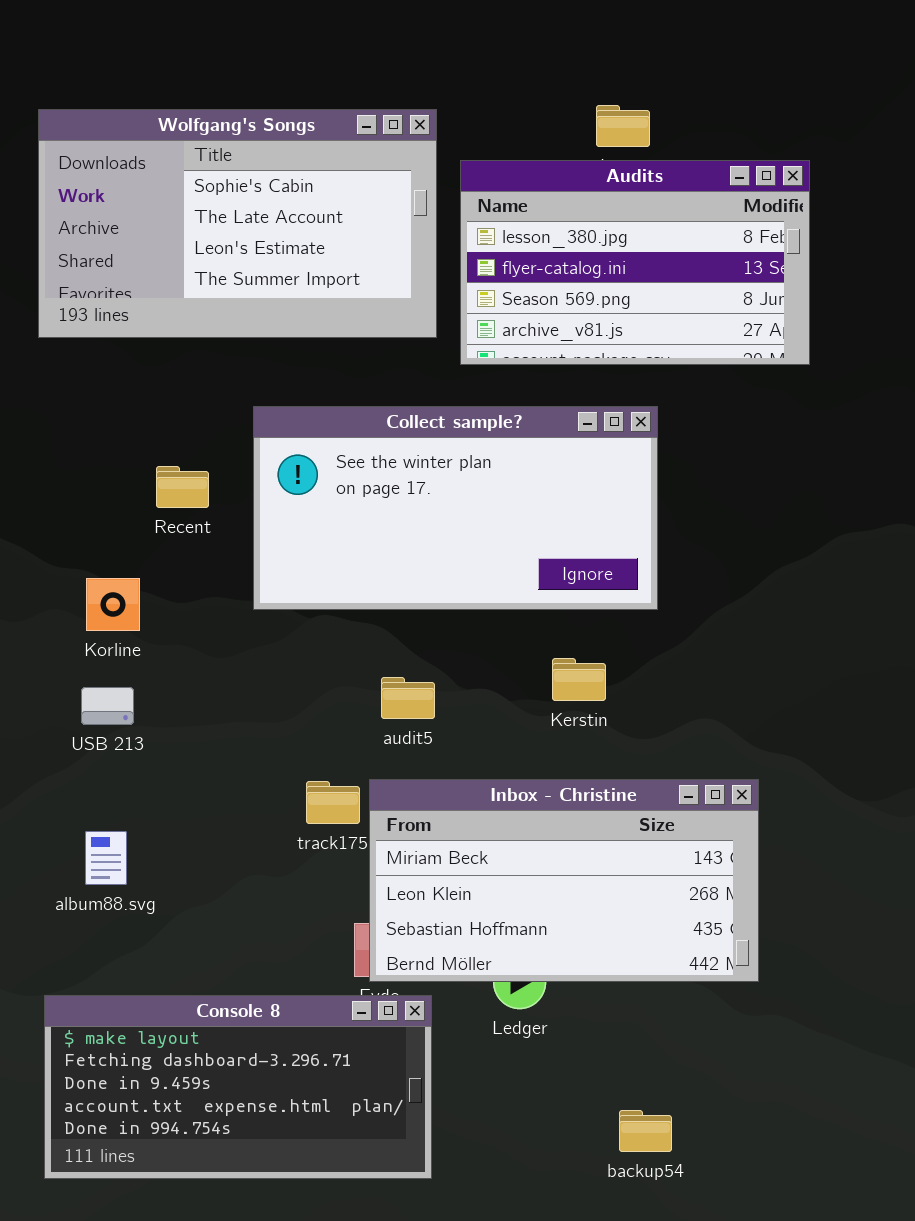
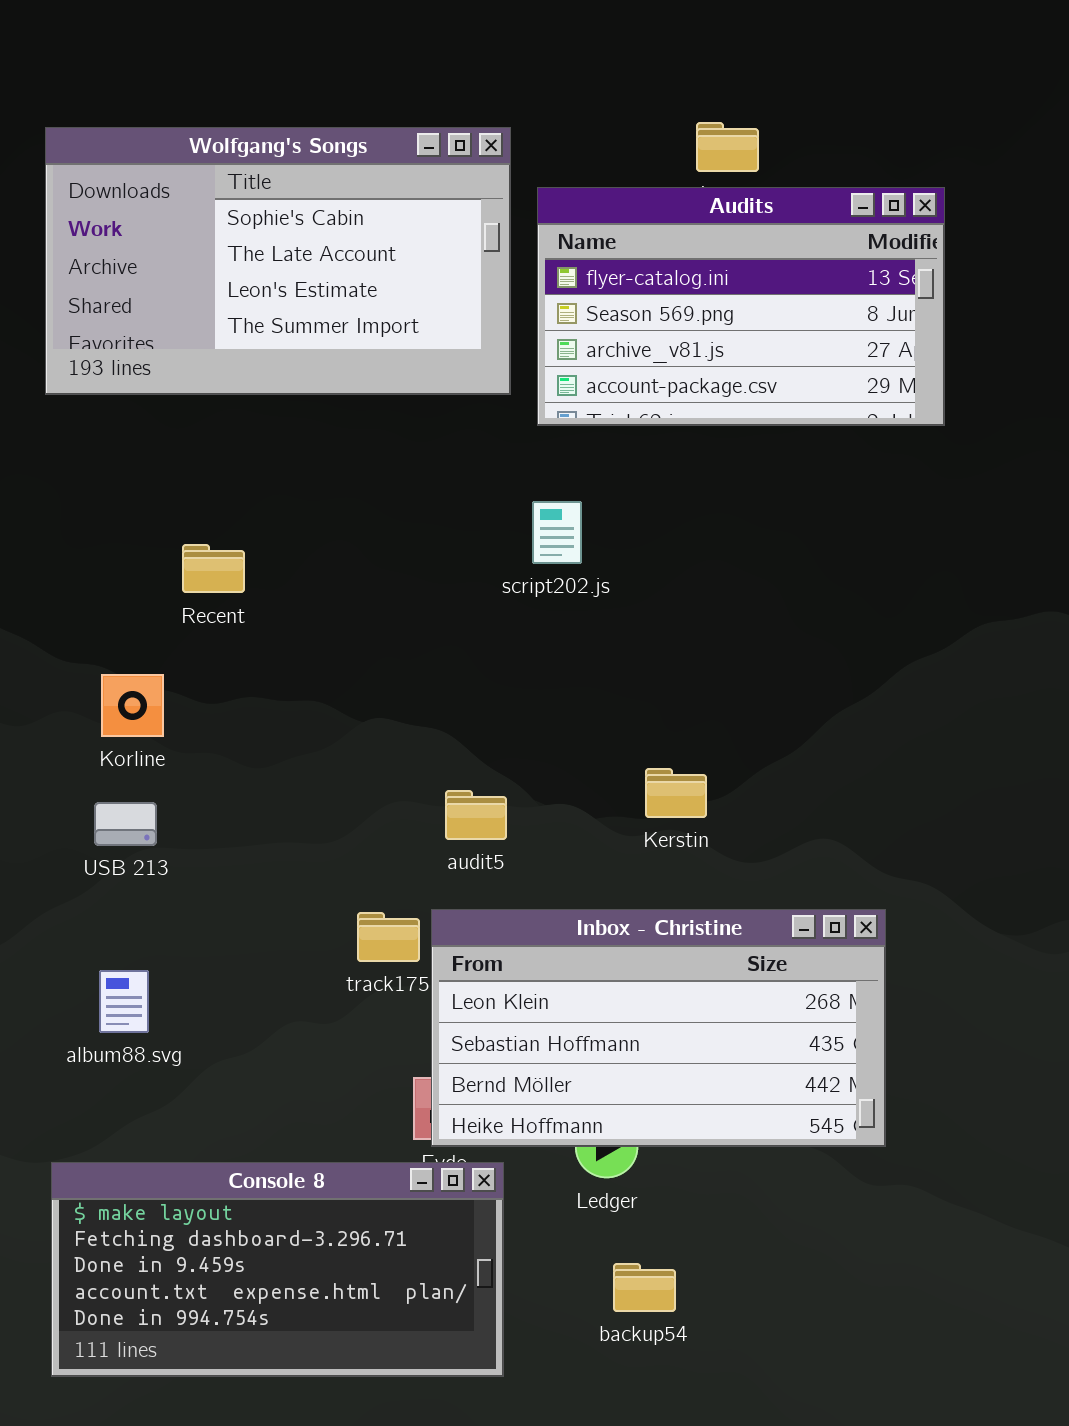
Audits: [460,160,810,365] -> [537,187,945,426], scrolled down 1 row
Collect sample?: [253,406,658,610] -> none, closed
Inbox - Christine: [369,779,759,982] -> [431,909,886,1147], scrolled down 1 row
backup54: [619,1110,672,1152] -> [613,1263,676,1312], moved

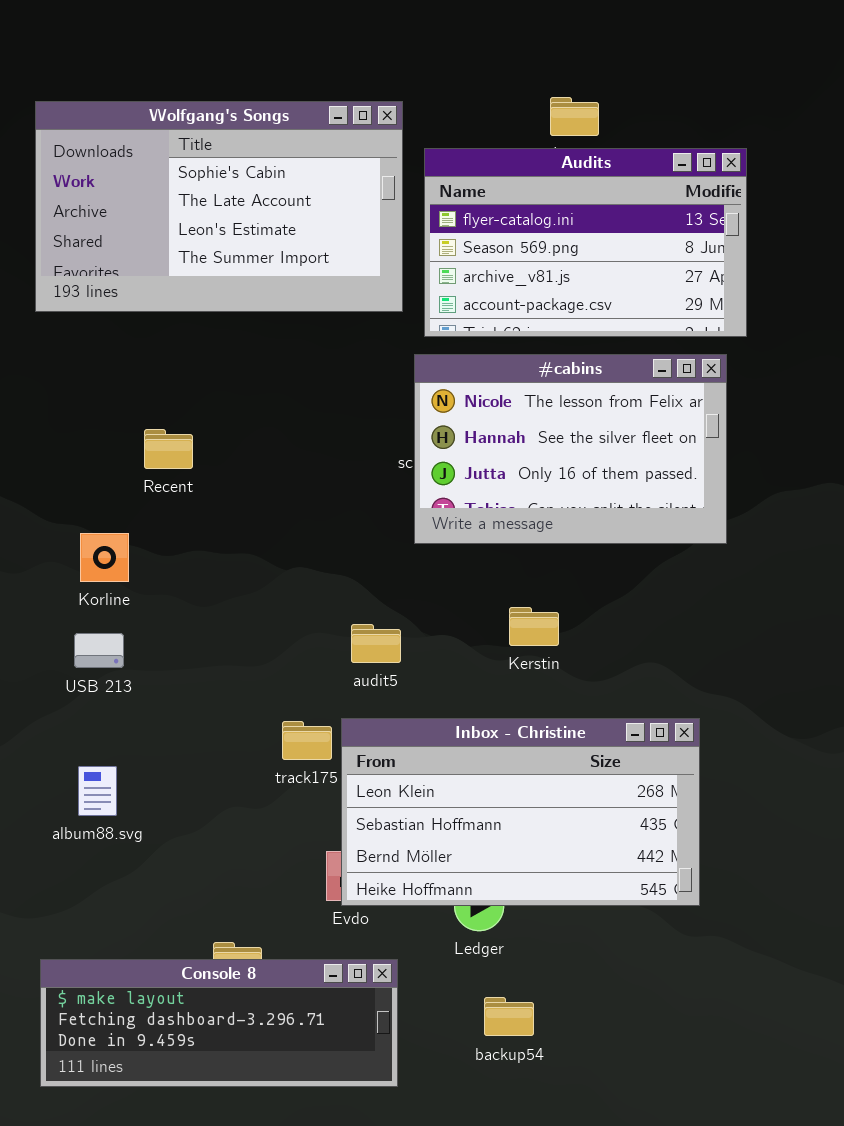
#cabins: none -> [414,354,727,544], opened
Console 8: [51,1162,504,1377] -> [40,959,398,1087], resized

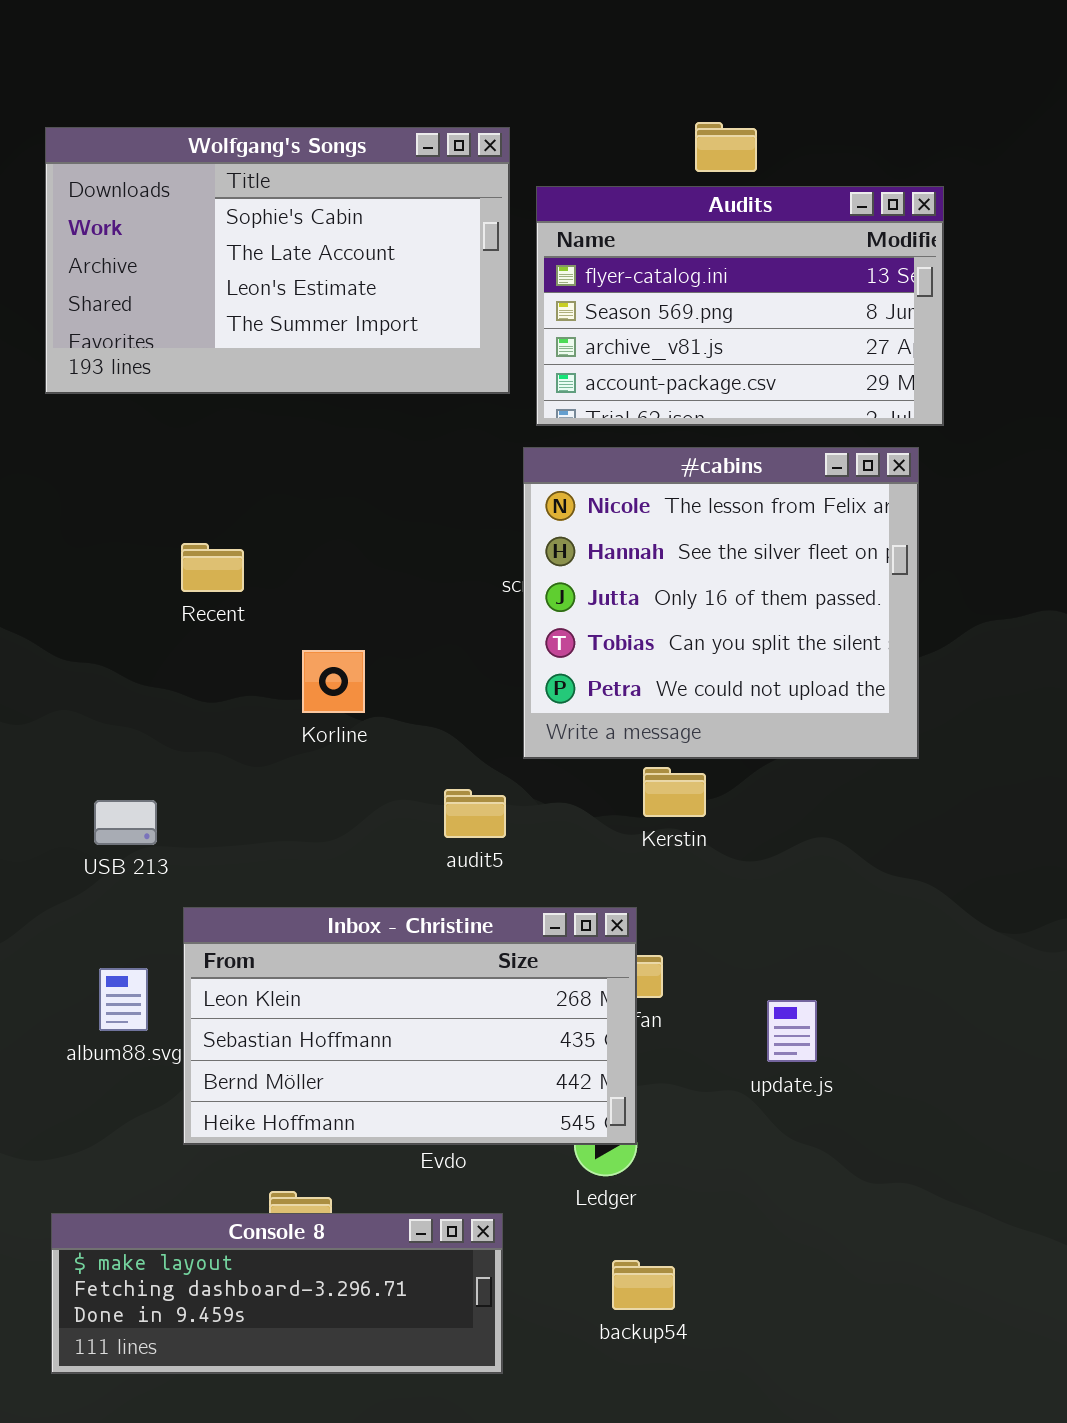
#cabins: [414,354,727,544] -> [523,447,919,759], resized
Korline: [80,533,129,582] -> [302,650,365,713], moved
Inbox - Christine: [341,718,700,906] -> [183,907,637,1145], moved

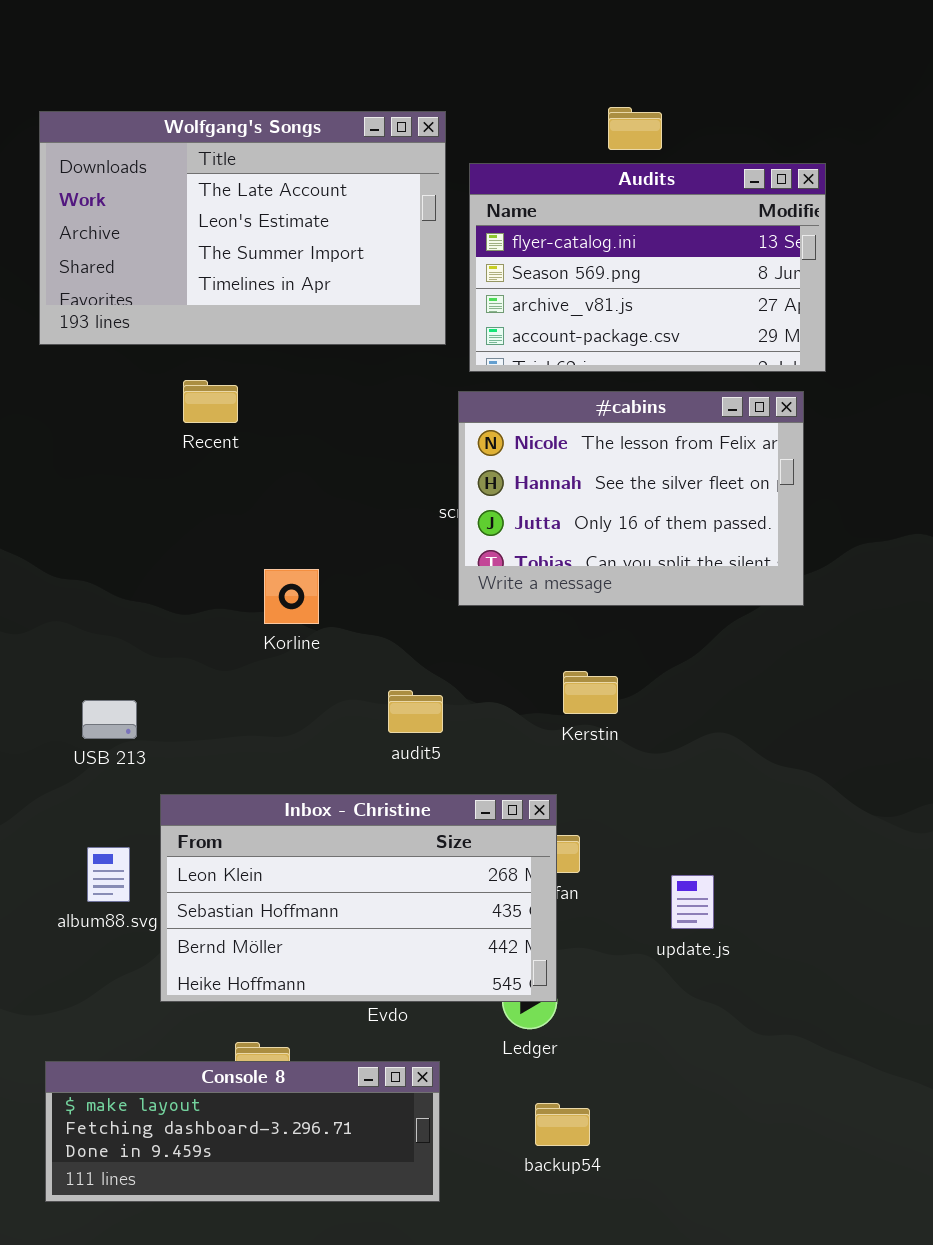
Wolfgang's Songs: [45,127,510,394] -> [39,111,446,345], scrolled down 1 row
#cabins: [523,447,919,759] -> [458,391,804,606], resized
Recent: [181,543,244,592] -> [183,380,238,423], moved

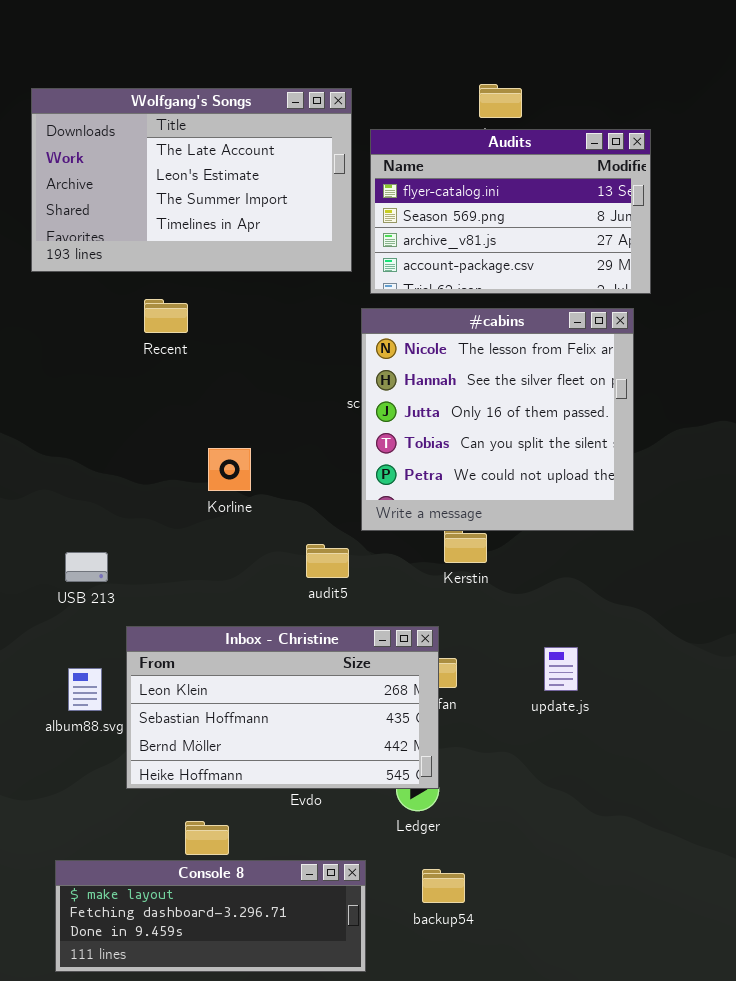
#cabins: [458,391,804,606] -> [361,308,634,531], resized
update.js: [671,875,714,929] -> [544,647,578,691], moved
Console 8: [45,1061,440,1202] -> [55,860,366,972], moved

